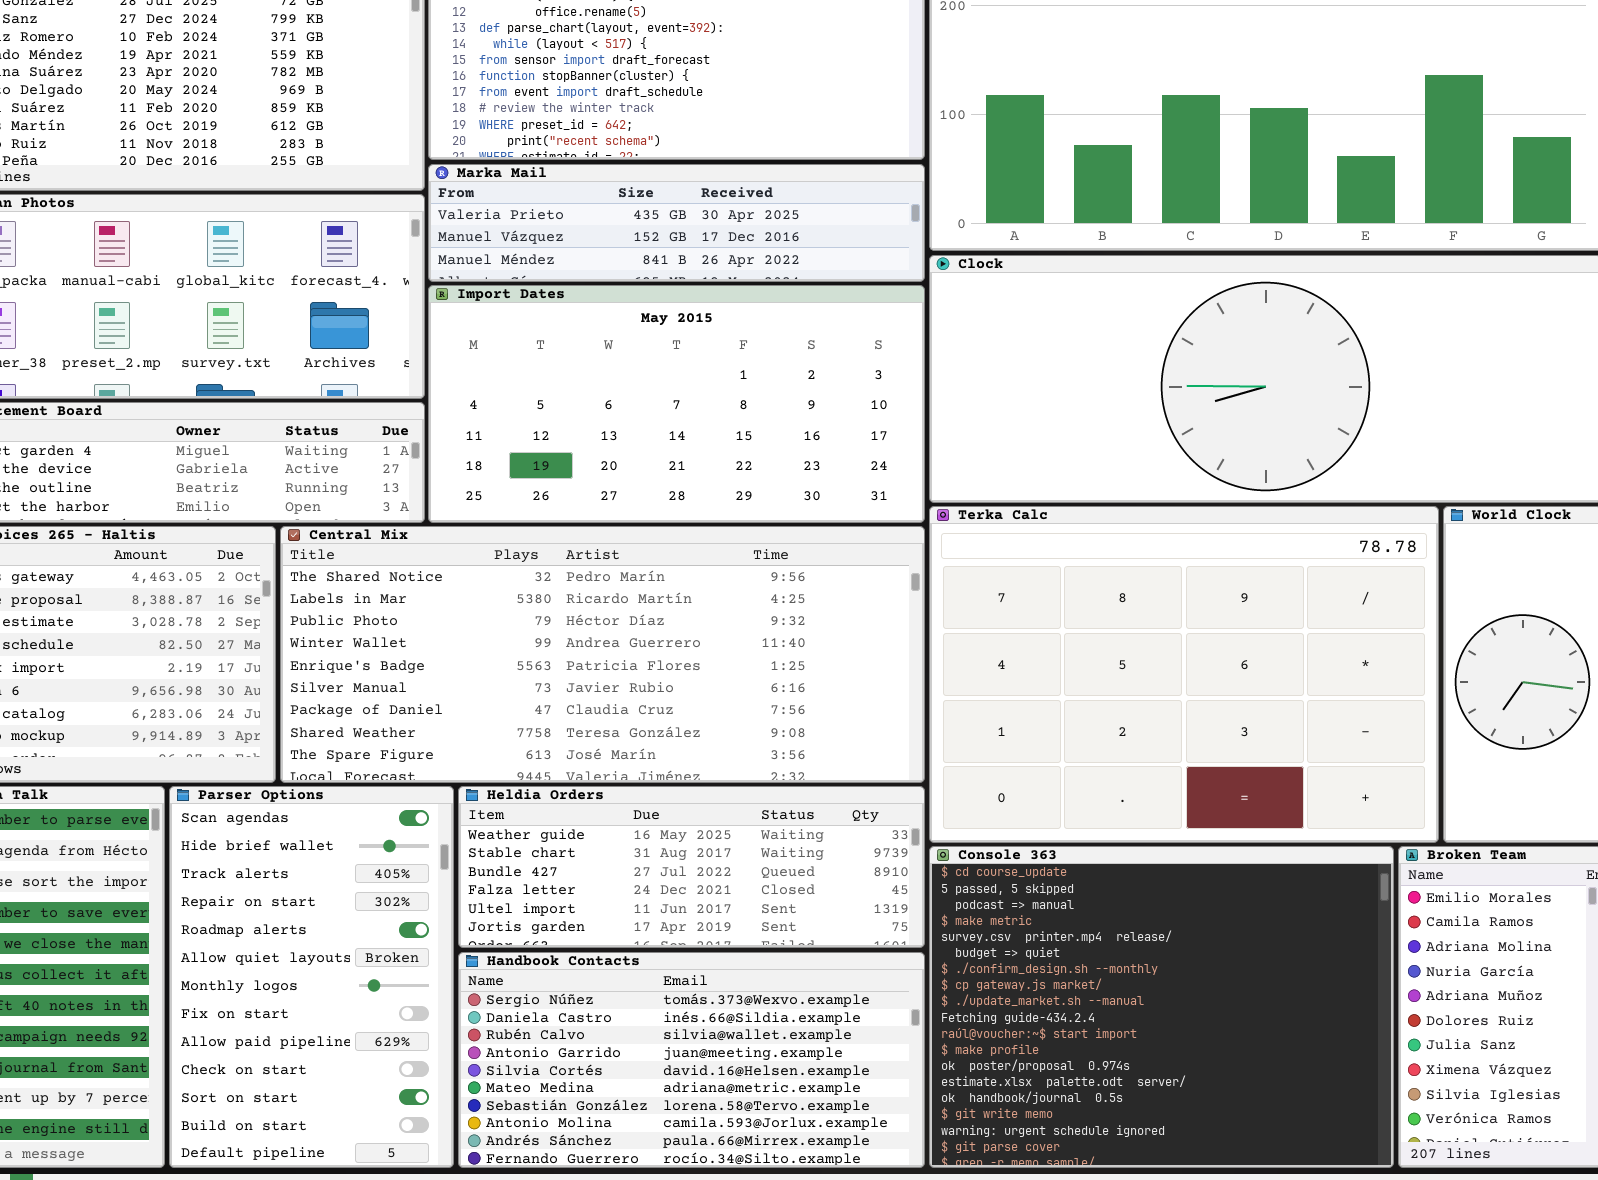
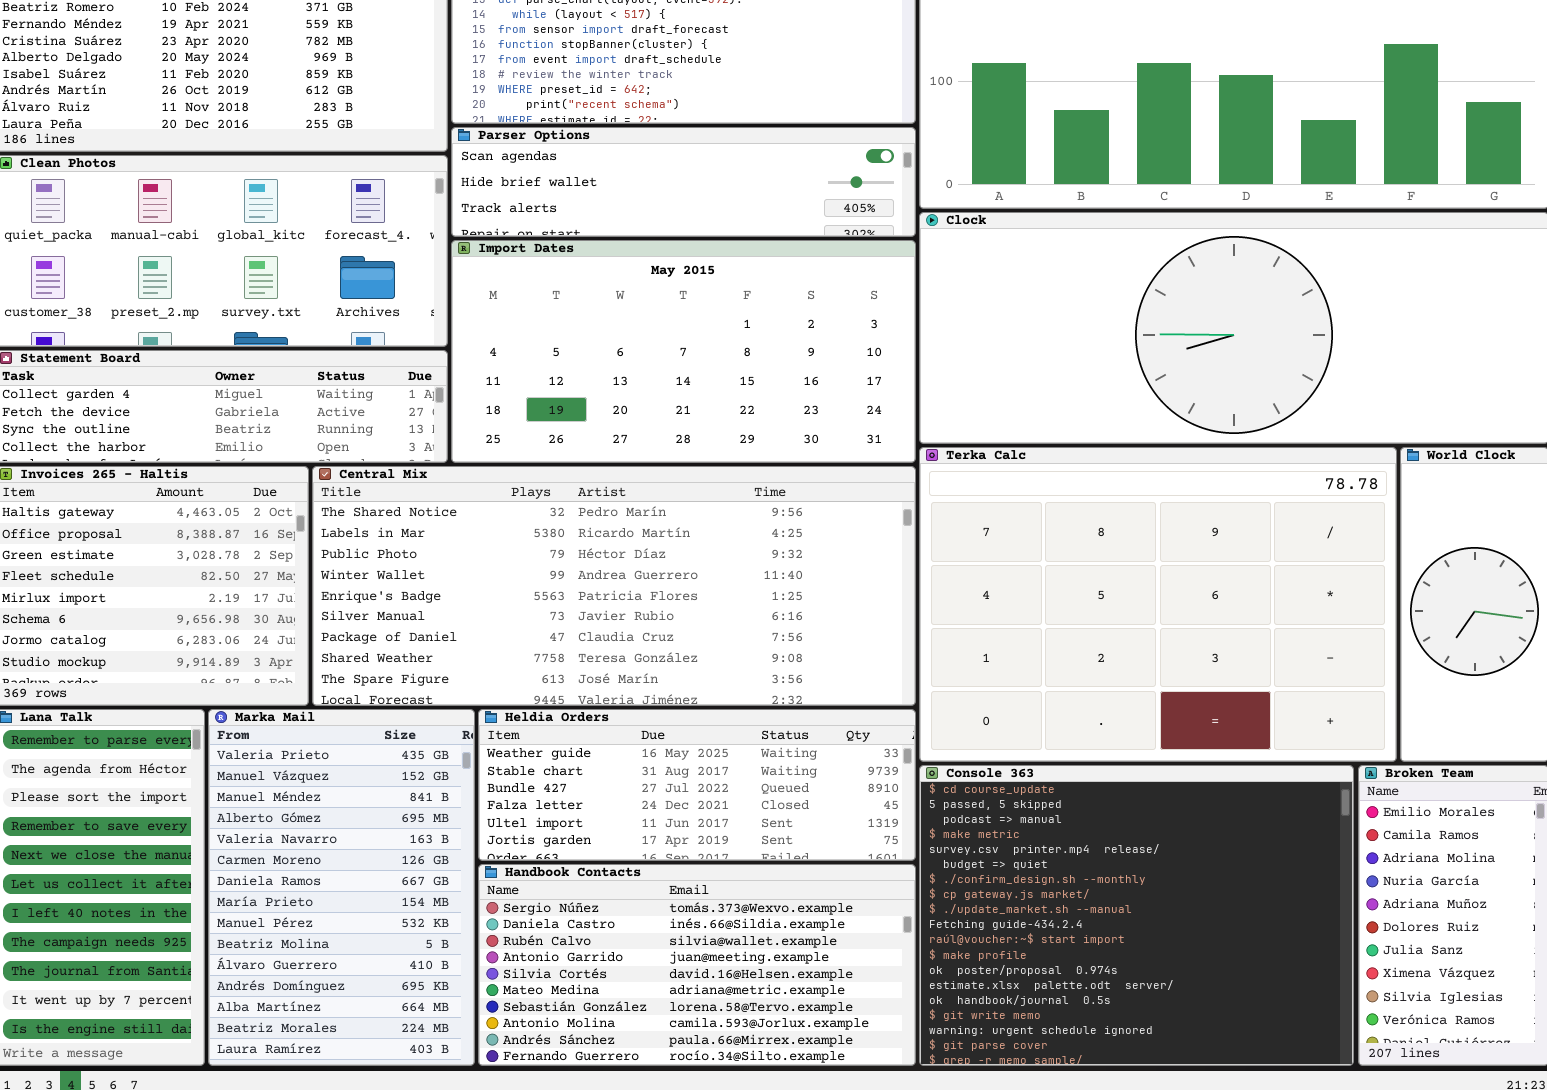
Marka Mail: [428,164,925,282] -> [208,709,475,1066], moved, resized
Parser Options: [169,786,454,1168] -> [451,127,916,237], moved, resized

